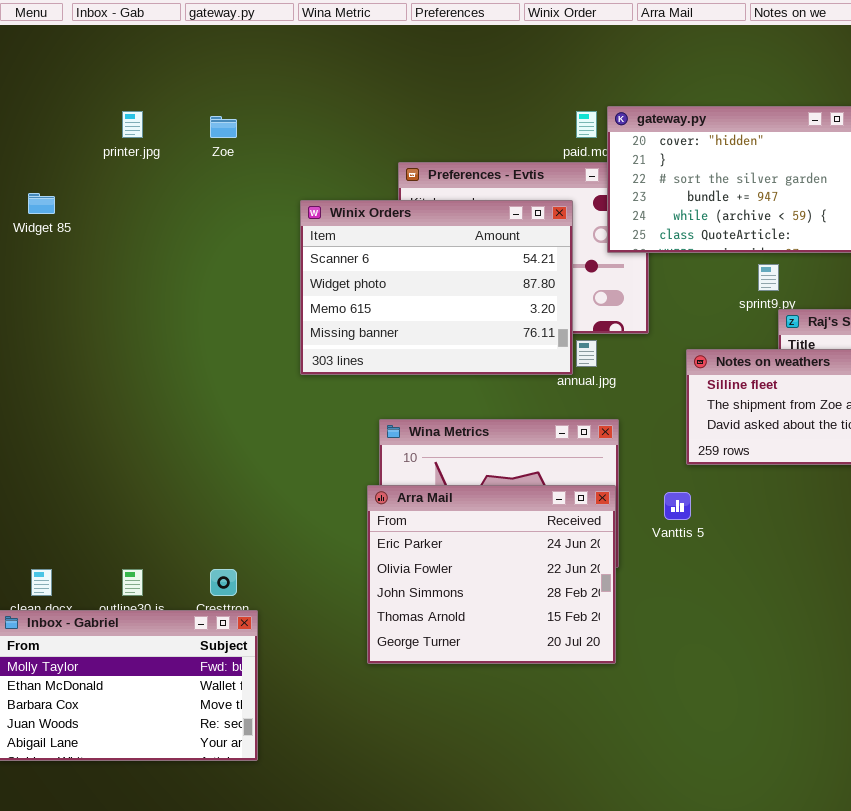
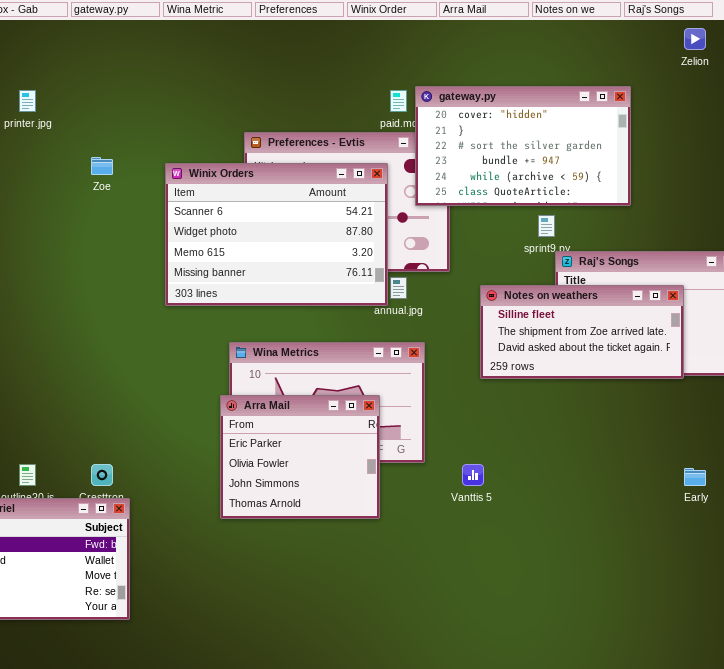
Zoe: [210,116,237,138] -> [91,157,113,175], moved
Arra Mail: [367,485,616,664] -> [220,395,380,519], resized
Vanttis 5: [664,492,691,520] -> [462,464,484,486], moved

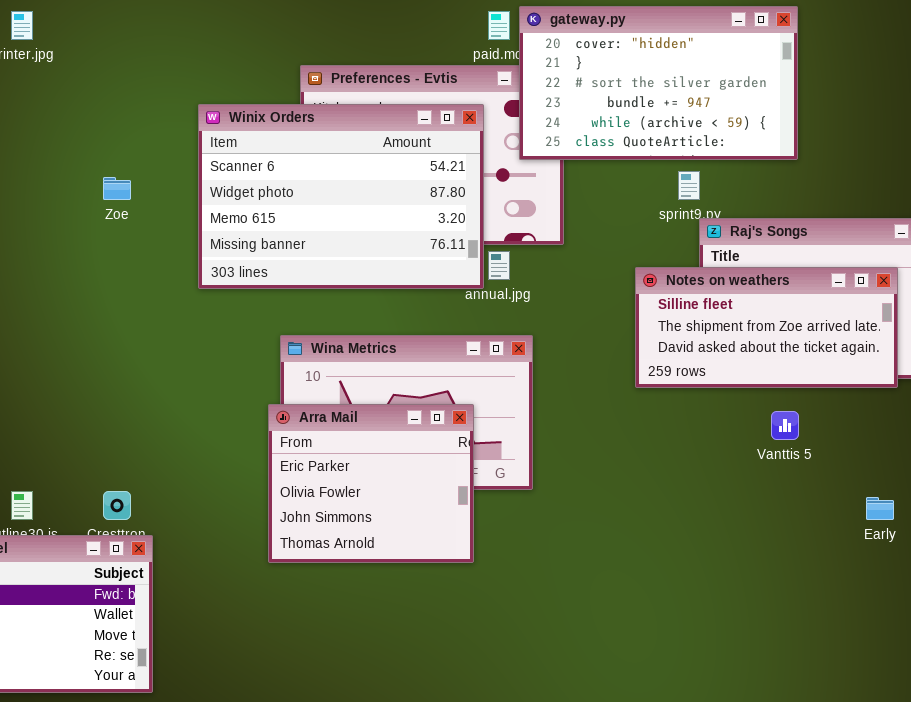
Zoe: [91,157,113,175] -> [103,177,131,200], moved
Notes on weathers: [480,285,684,379] -> [635,267,898,388], moved
Vanttis 5: [462,464,484,486] -> [771,411,799,440], moved

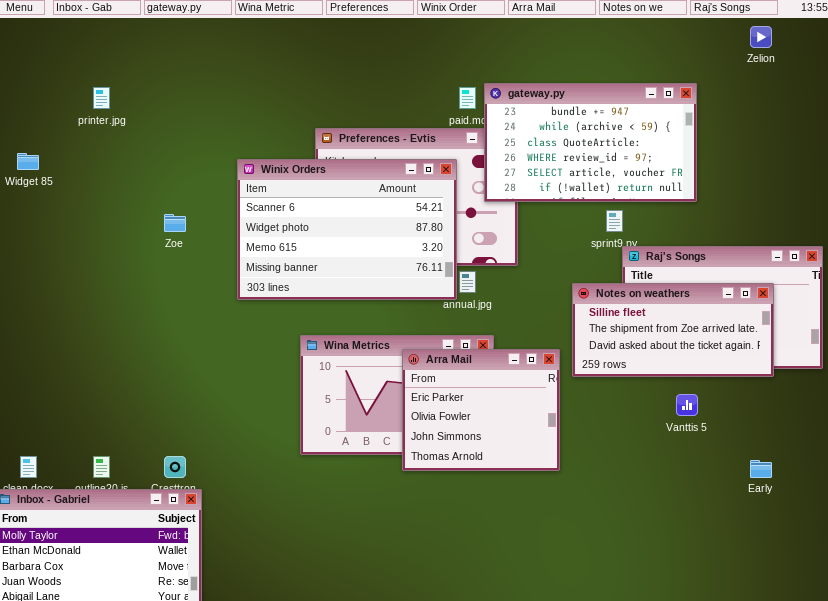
gateway.py: [519,6,798,160] -> [484,83,697,202], scrolled down 3 rows
Arra Mail: [268,404,474,563] -> [402,349,560,471], moved

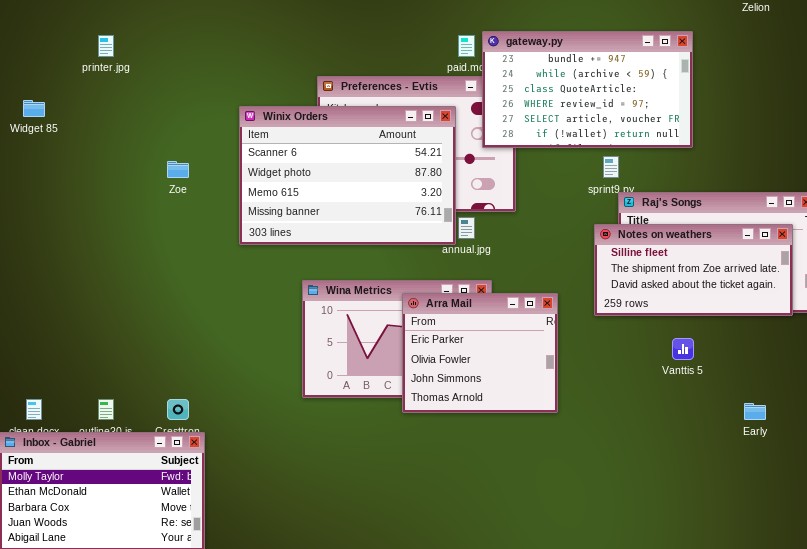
Notes on weathers: [572,283,774,377] -> [594,224,793,316], moved

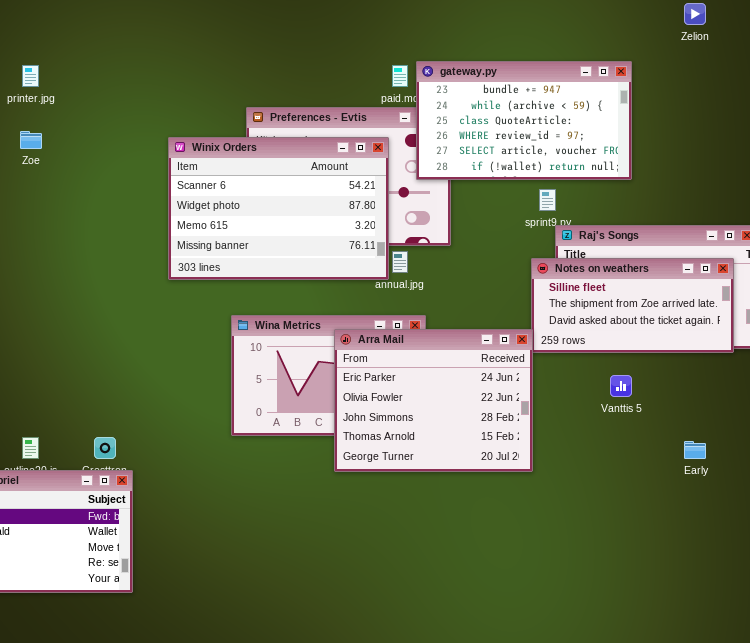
Zoe: [167,161,189,178] -> [20,131,42,149], moved
Arra Mail: [402,293,558,413] -> [334,329,533,472], resized

